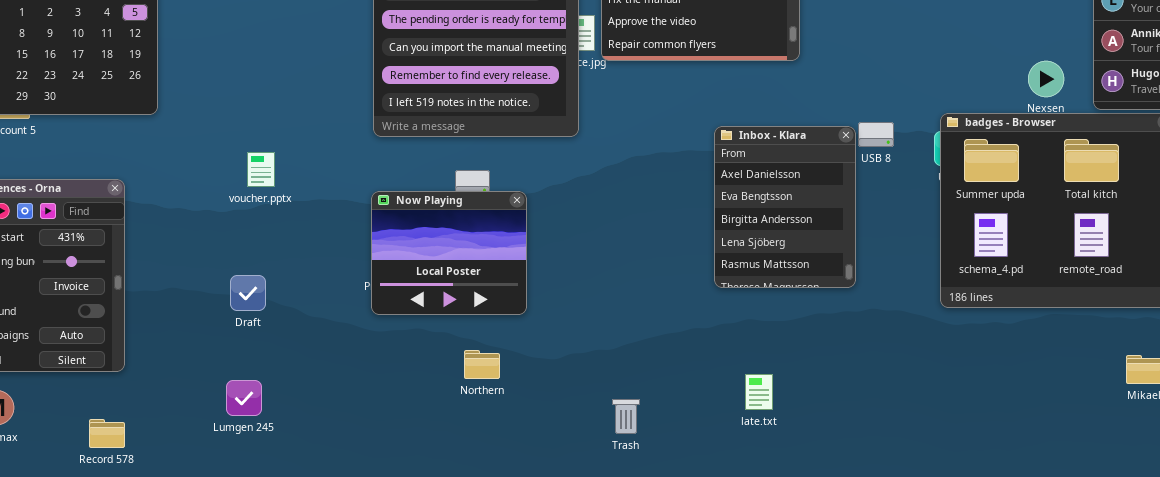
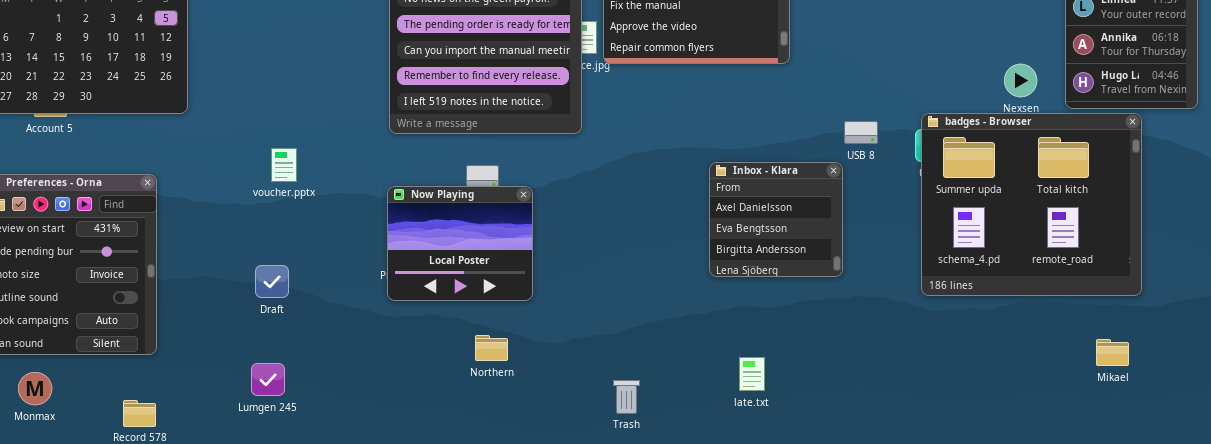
Inbox - Klara: [714,126,856,288] -> [709,162,843,277], resized

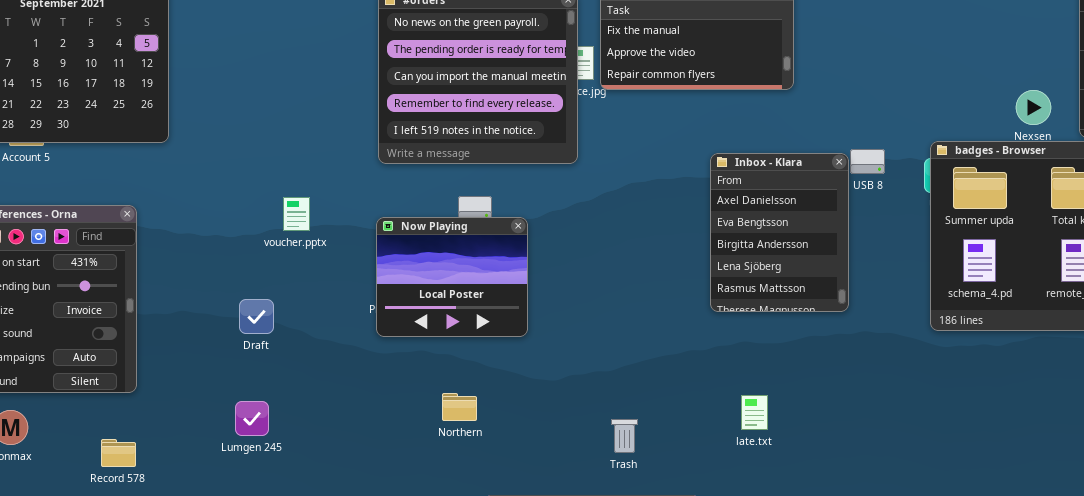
voucher.pptx: [271,148,297,182] -> [283,197,310,231], moved
Inbox - Klara: [709,162,843,277] -> [710,153,849,312], resized
Northern: [475,335,508,361] -> [442,393,477,421], moved

